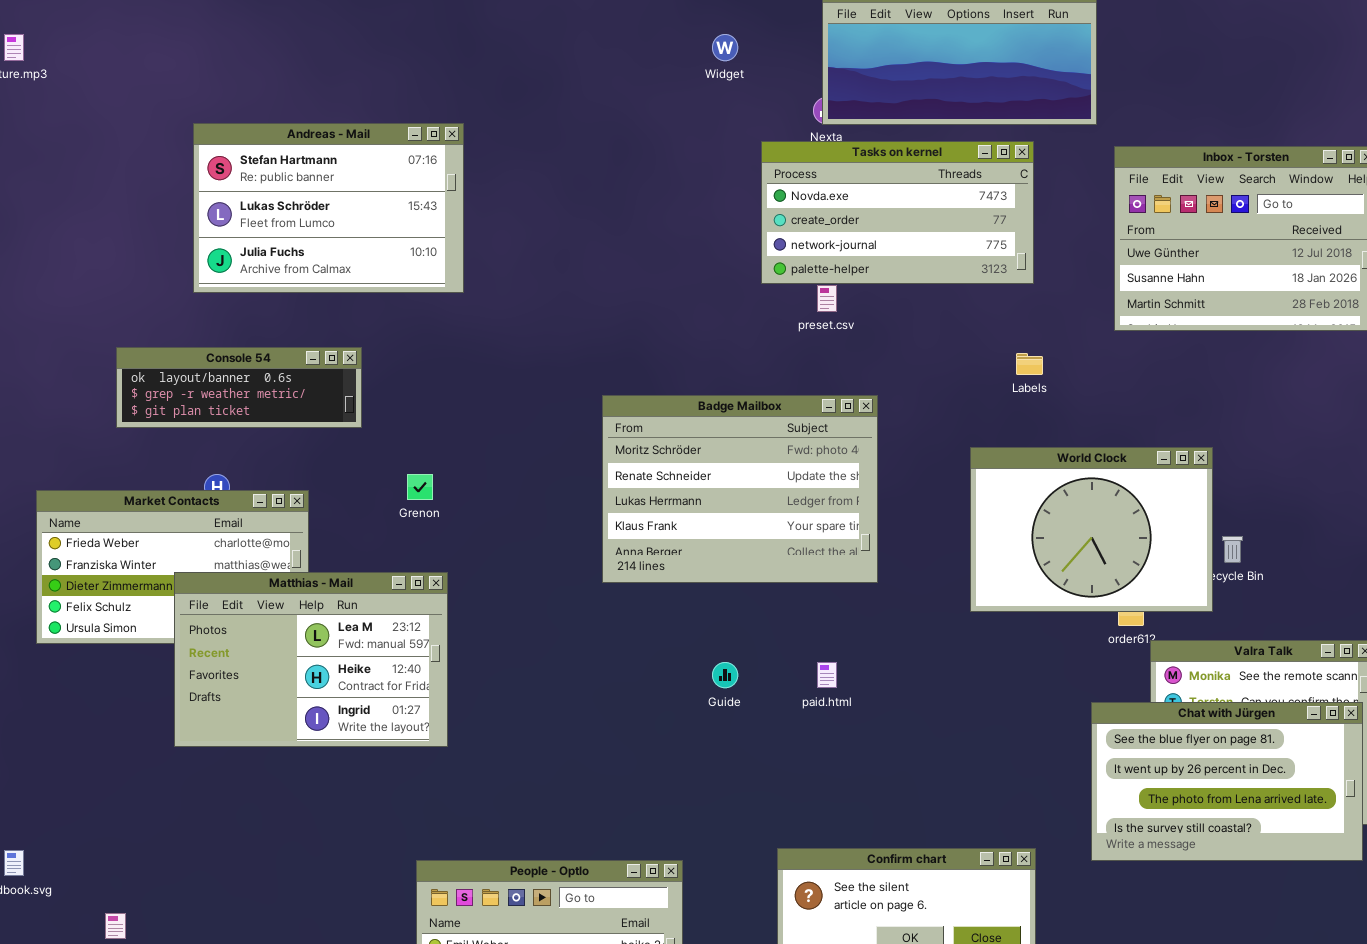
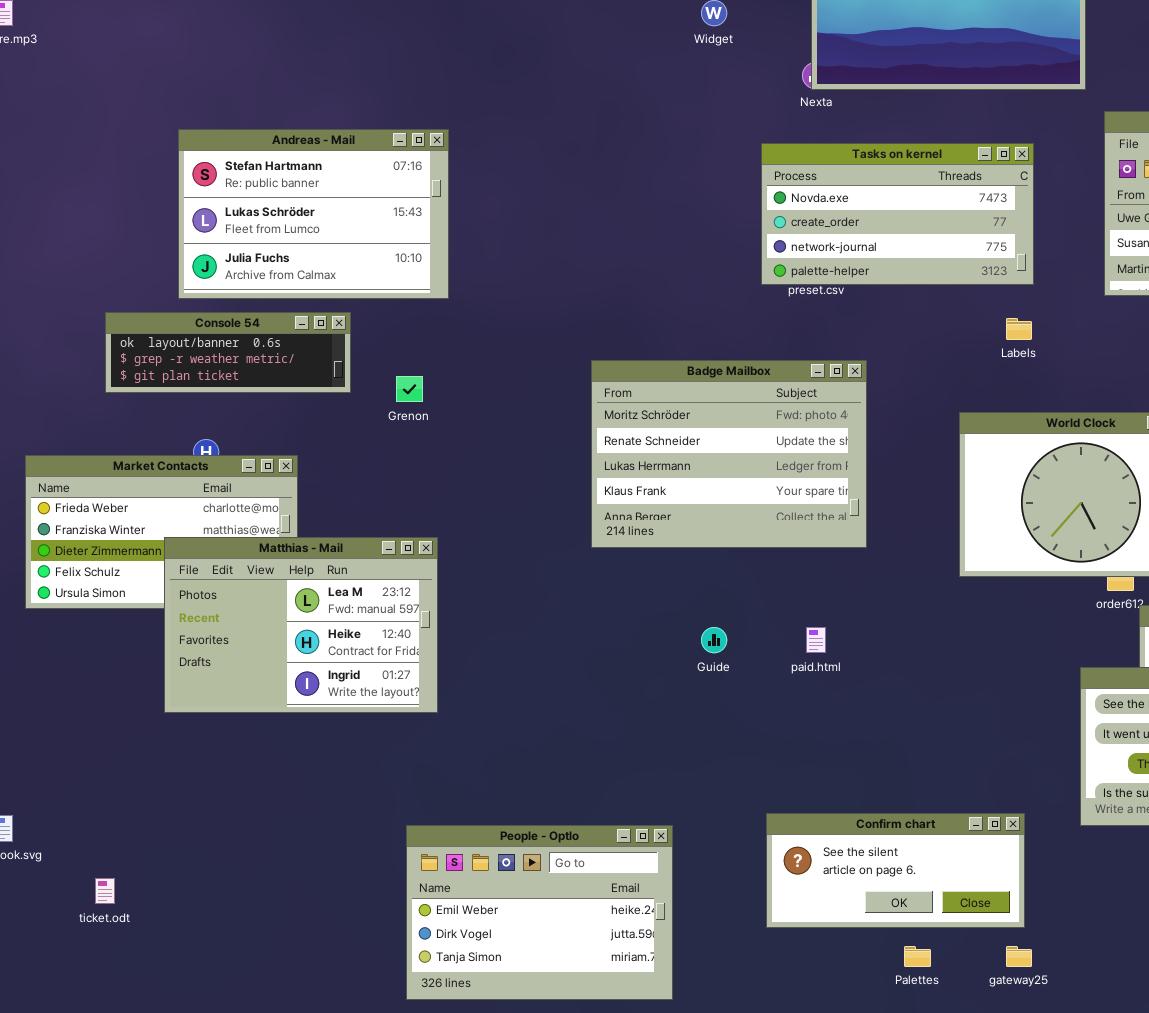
Andreas - Mail: [193,123,464,293] -> [178,129,449,299], moved
Tasks on kernel: [761,141,1034,284] -> [761,143,1034,285], moved
Grenon: [407,474,433,500] -> [396,376,423,402], moved

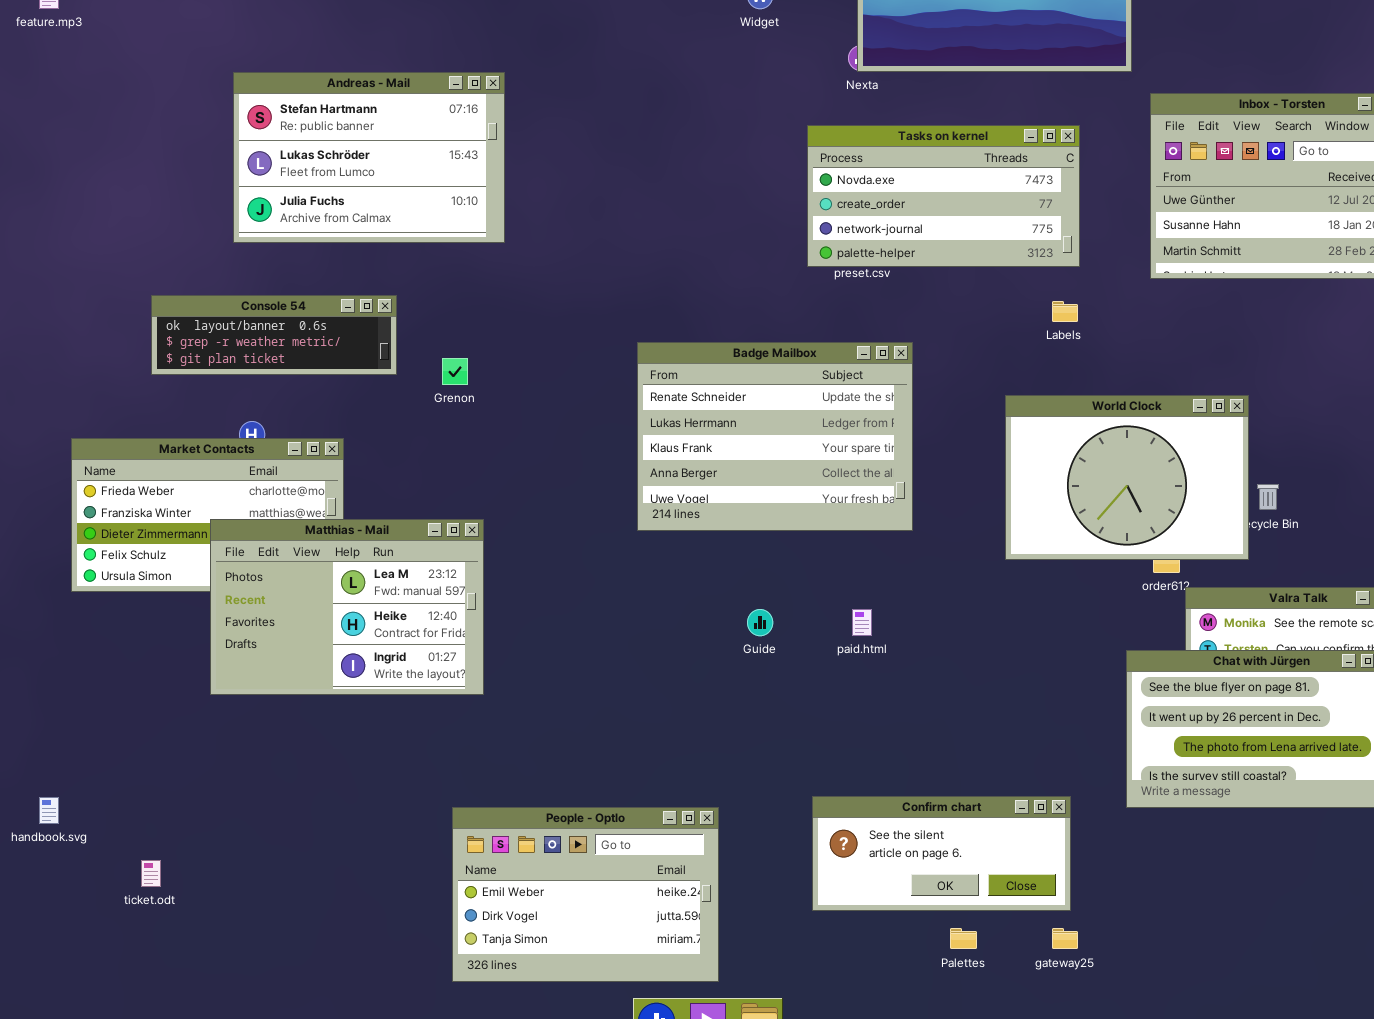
Andreas - Mail: [178,129,449,299] -> [233,72,505,243], moved
Badge Mailbox: [591,360,867,548] -> [637,342,913,531], scrolled down 1 row

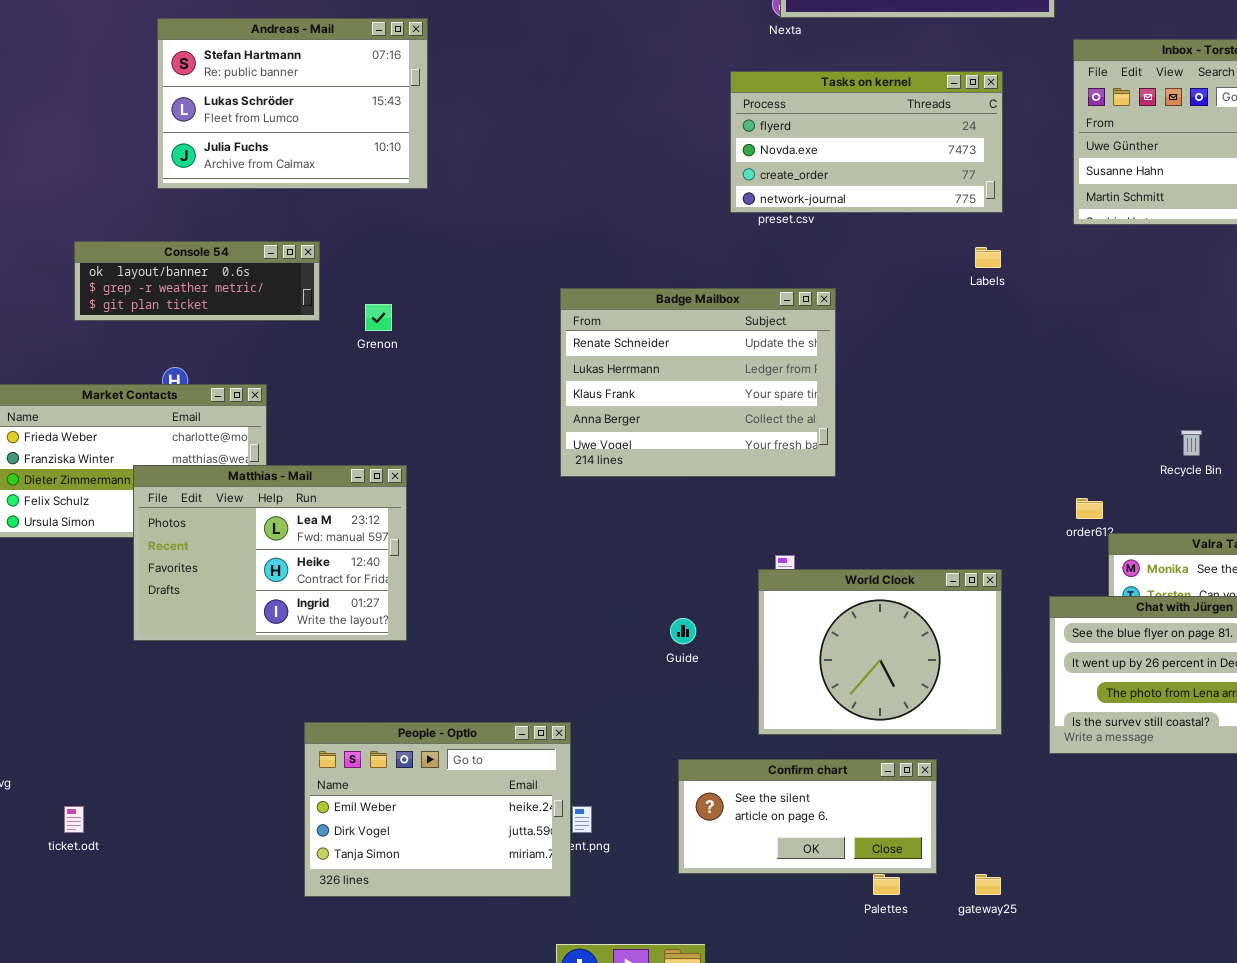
Tasks on kernel: [807,125,1080,267] -> [730,71,1003,213], scrolled up 1 row
World Clock: [1005,395,1249,560] -> [758,569,1002,735], moved
Guide: [747,609,773,636] -> [670,618,696,644], moved
Confirm chart: [812,796,1071,911] -> [678,759,937,874], moved
People - Optlo: [452,807,719,982] -> [304,722,571,897], moved

